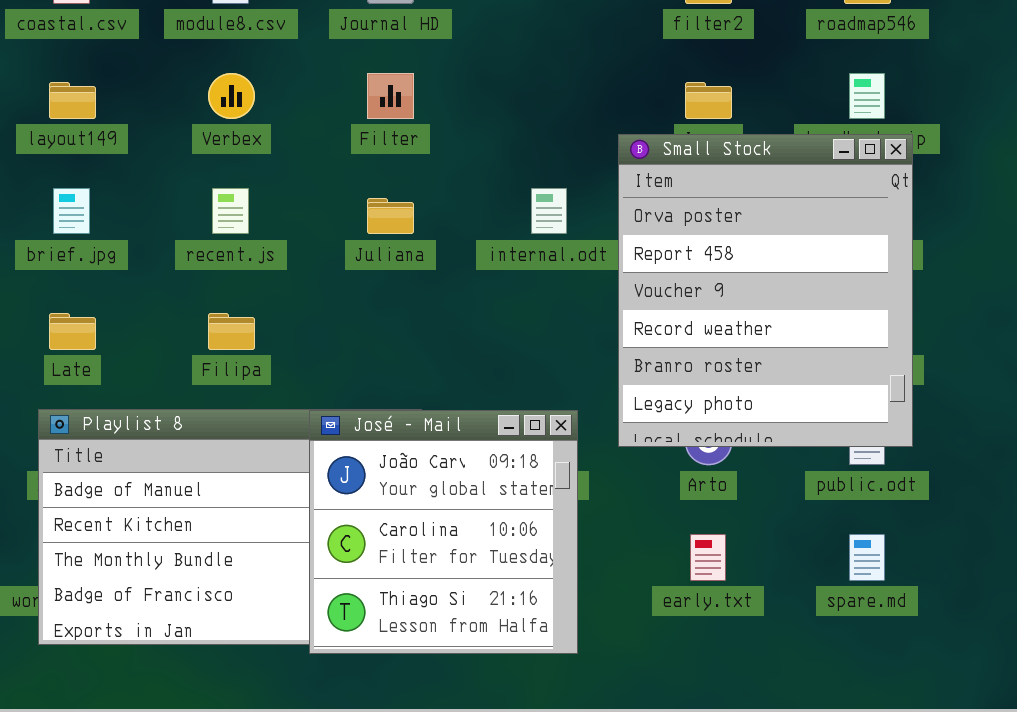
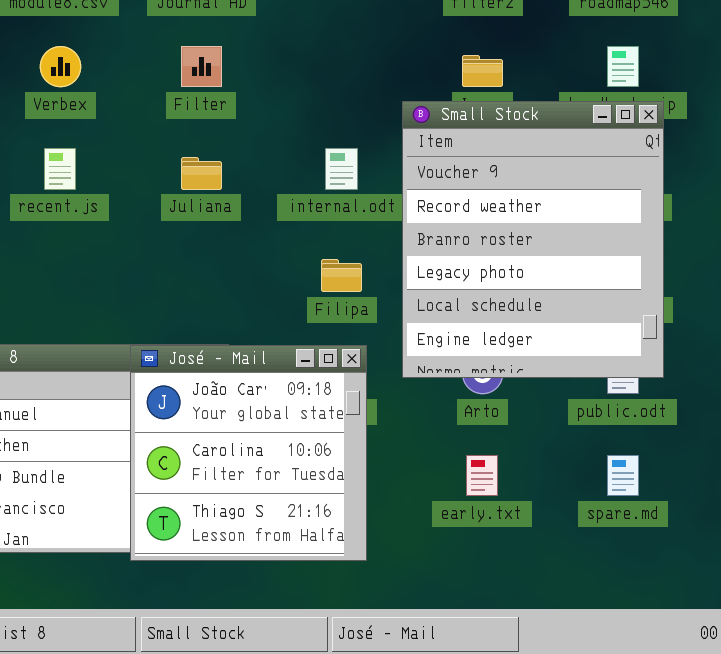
Small Stock: [618,134,913,447] -> [402,101,664,378], scrolled down 2 rows
Filipa: [208,313,255,350] -> [321,259,362,292], moved

